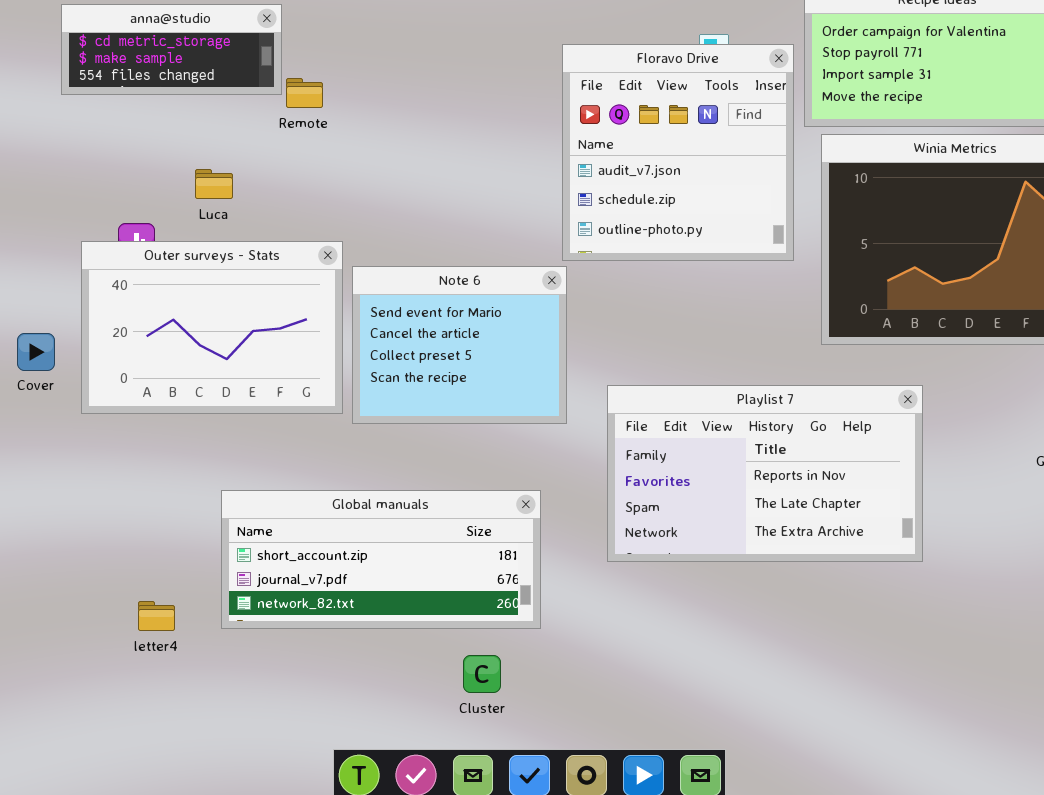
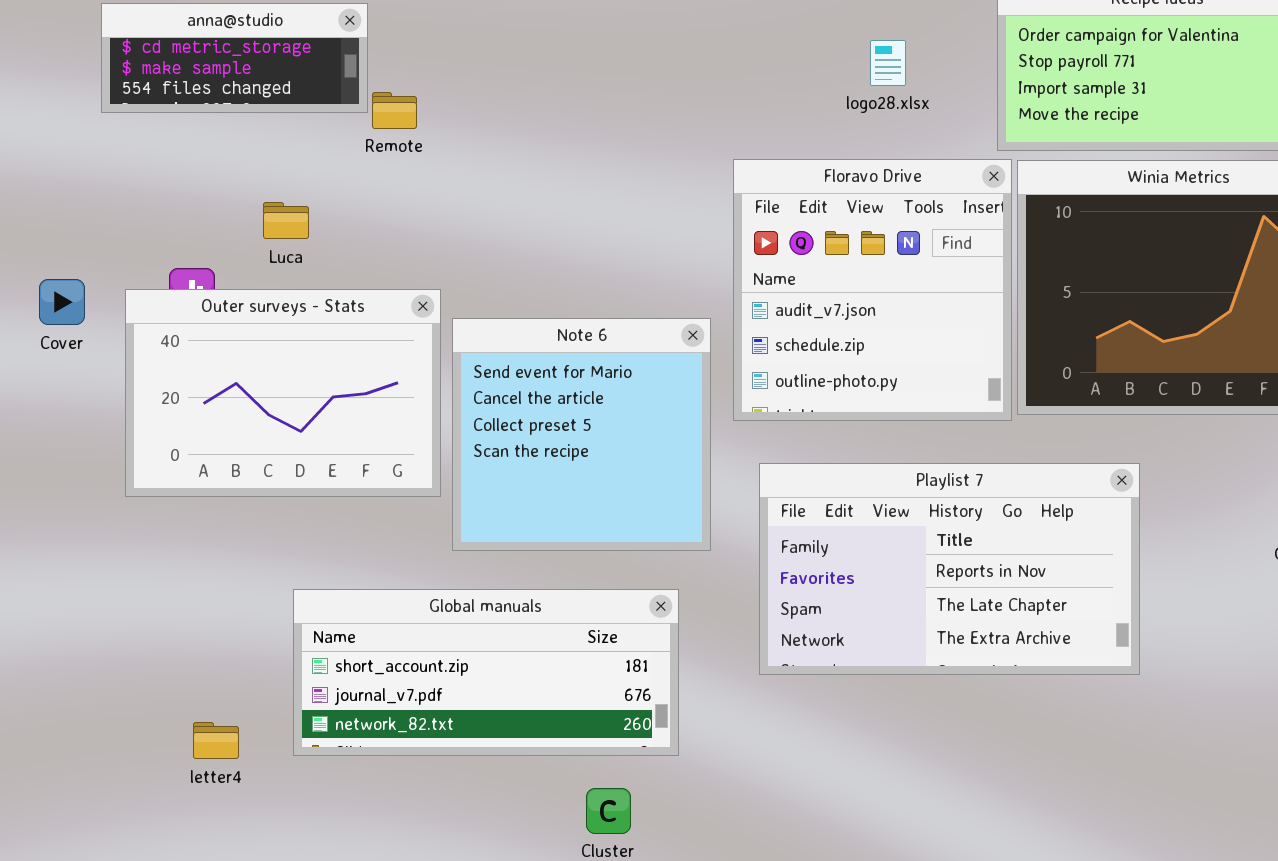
Floravo Drive: [562,44,794,261] -> [733,159,1012,421], moved
Note 6: [352,266,567,424] -> [452,318,711,551], resized
Cover: [17,333,55,371] -> [39,279,85,325], moved

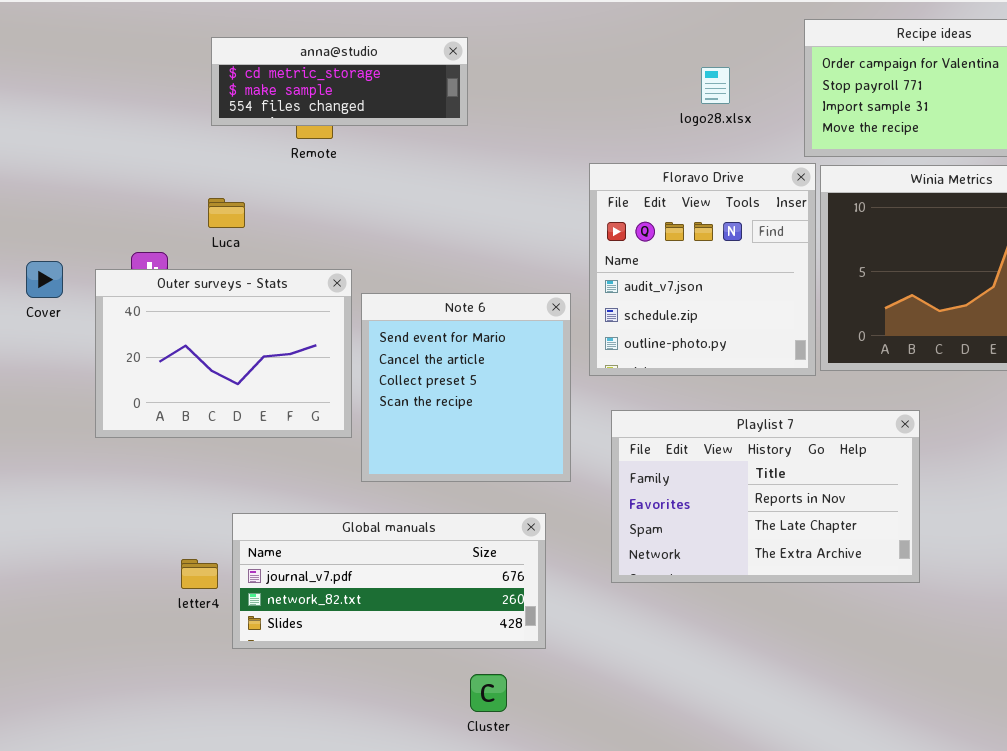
anna@studio: [101,3,368,113] -> [211,37,468,126], moved, resized
Global manuals: [293,589,679,756] -> [232,513,546,649], scrolled down 1 row
letter4: [193,722,239,759] -> [181,559,218,589], moved

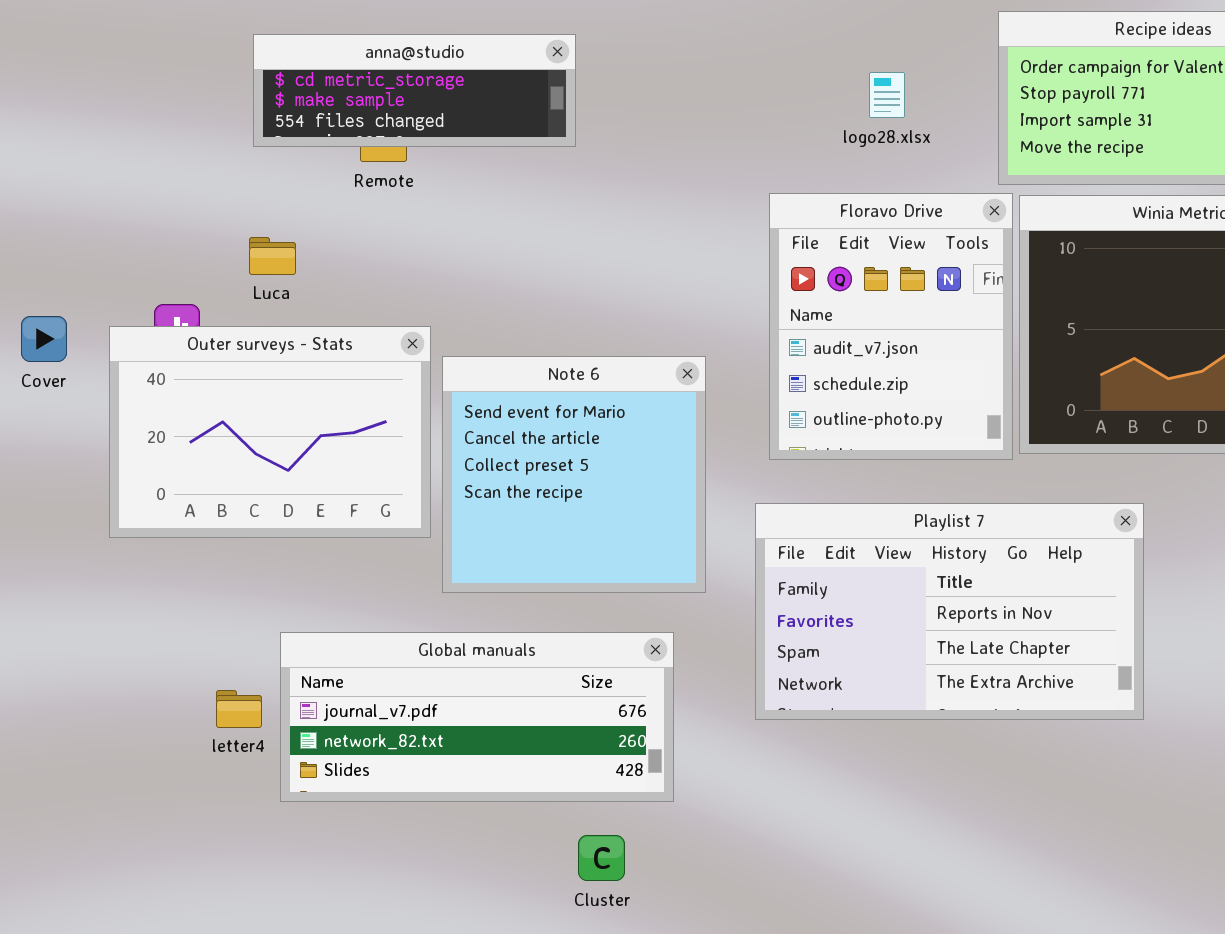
Floravo Drive: [589,163,816,376] -> [769,193,1013,460], resized

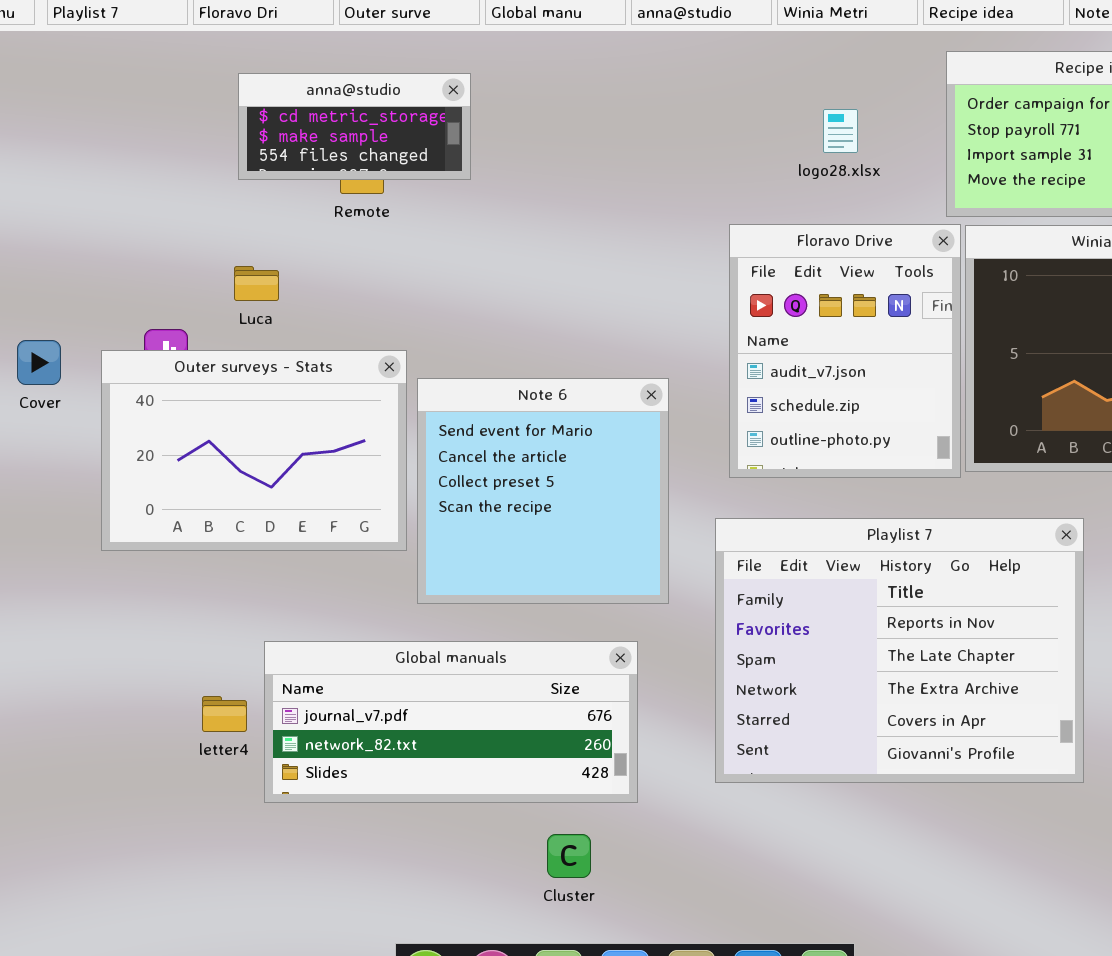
anna@studio: [253,34,576,147] -> [238,73,471,180], resized
Playlist 7: [755,503,1144,720] -> [715,518,1084,783], resized

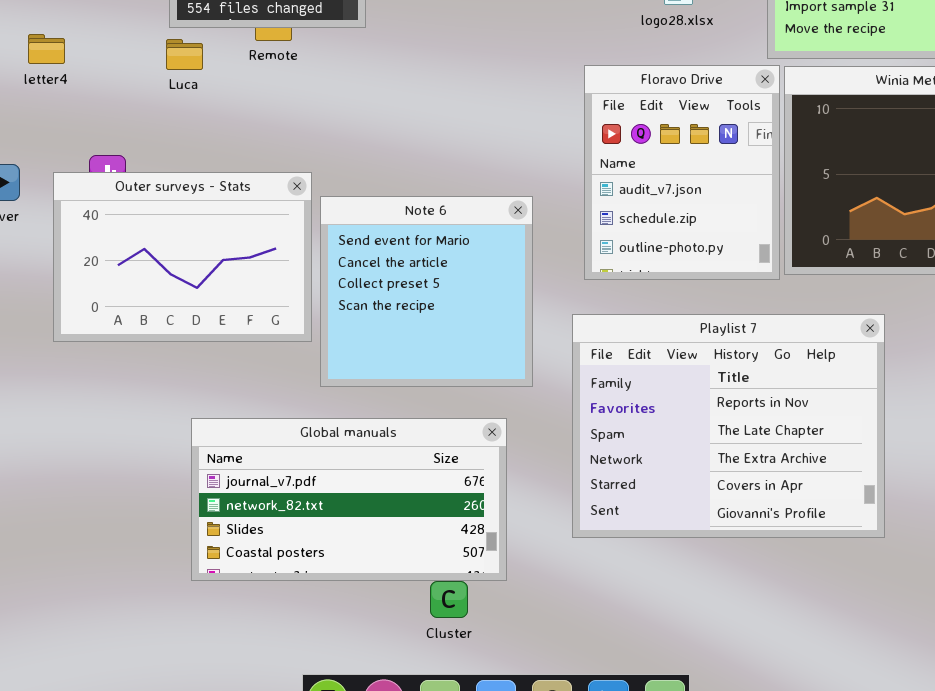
Luca: [234,266,279,301] -> [166,39,203,70], moved
Global manuals: [264,641,638,803] -> [191,418,507,581], resized
letter4: [202,696,247,732] -> [28,34,65,64], moved

